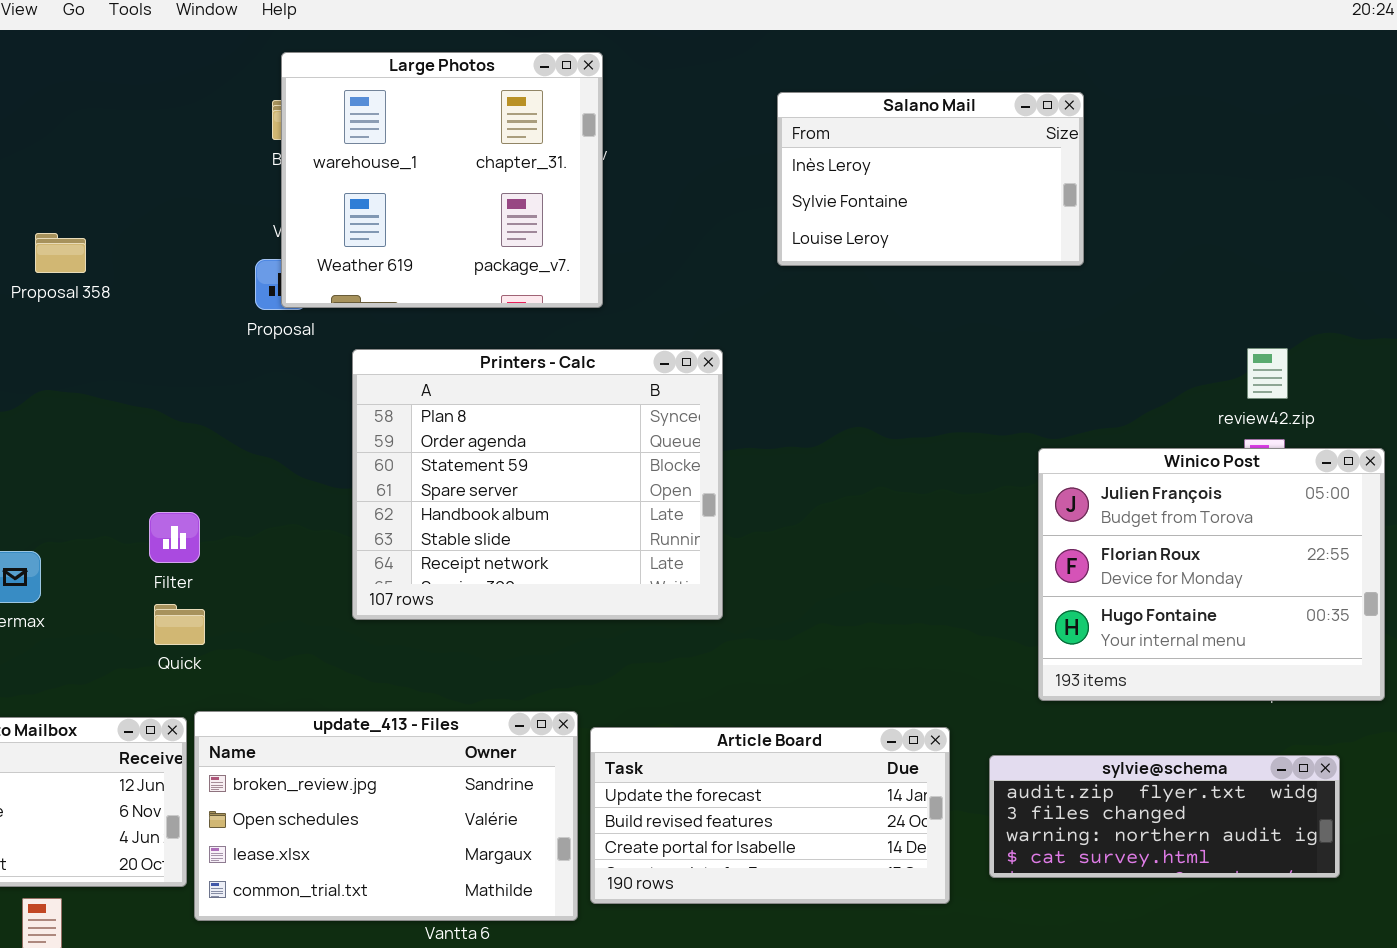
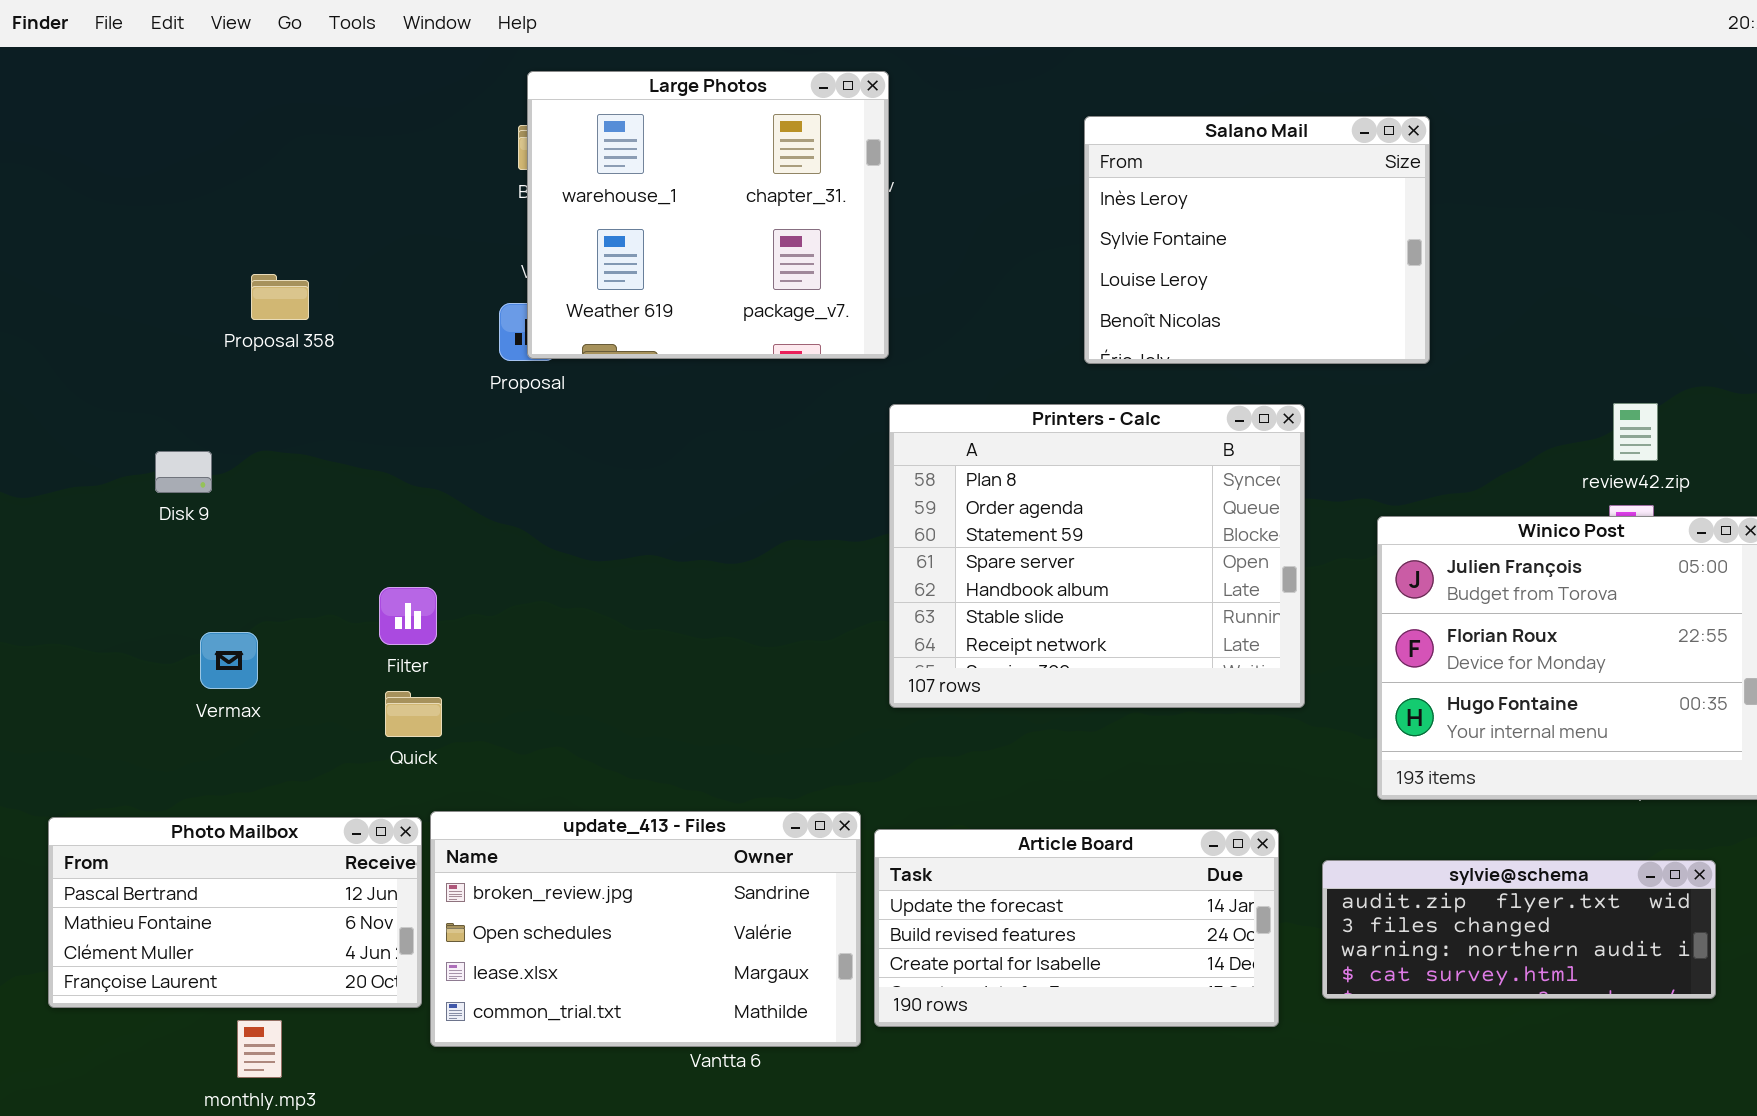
Salano Mail: [777,92,1084,266] -> [1084,116,1430,364], resized
Printers - Calc: [352,349,723,620] -> [889,404,1305,708], moved

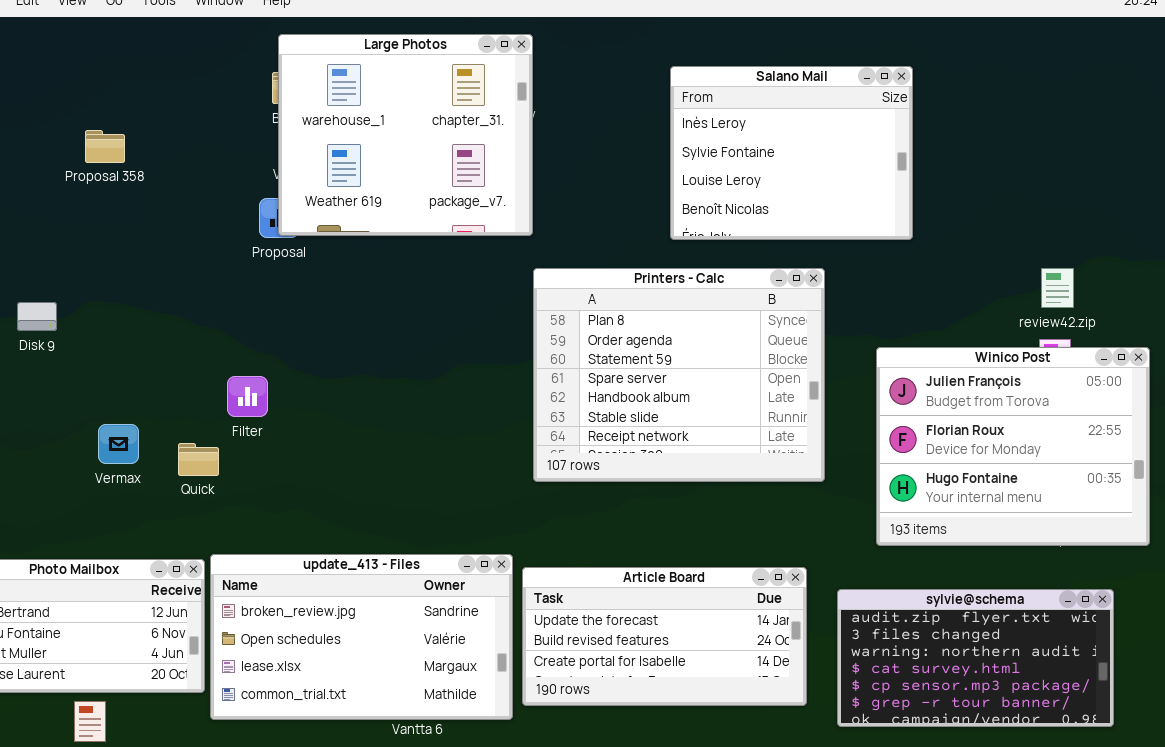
Proposal 358: [251,274,309,320] -> [85,130,125,163], moved
Filter: [379,587,437,645] -> [227,376,268,417], moved
Vermax: [200,632,258,689] -> [98,424,139,464], moved
Quick: [385,691,442,737] -> [178,443,219,476], moved
sylvie@schema: [1322,860,1716,999] -> [837,589,1114,727], resized

